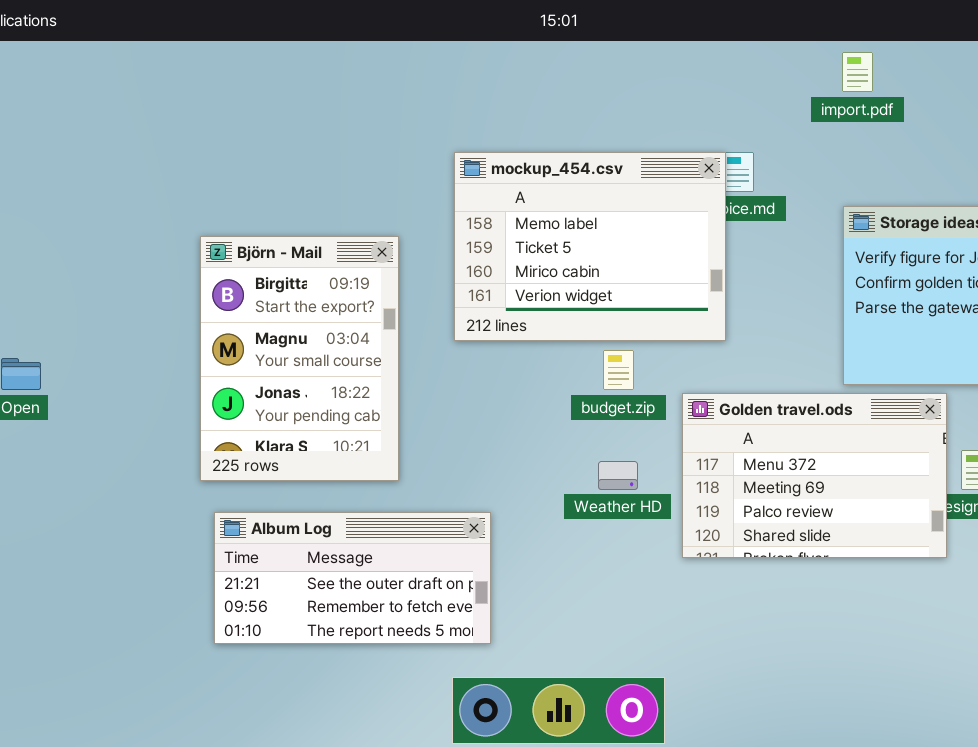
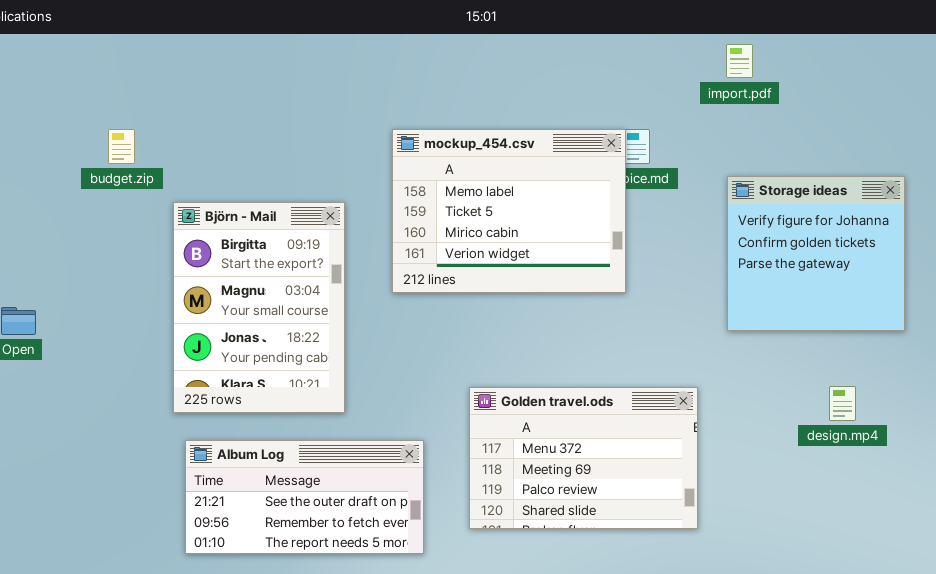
budget.zip: [603,350,634,390] -> [108,129,135,164], moved
Golden travel.ods: [682,393,947,558] -> [469,387,698,529], moved

